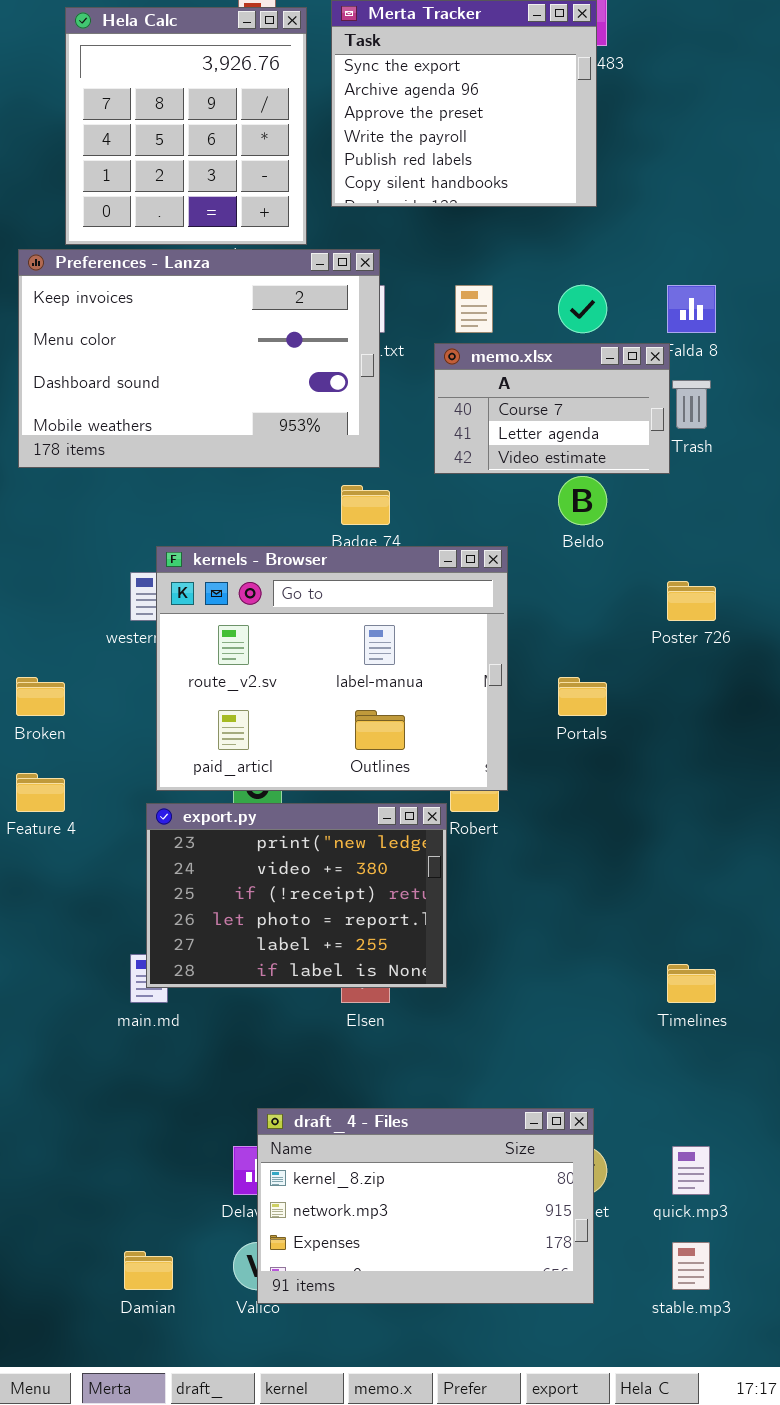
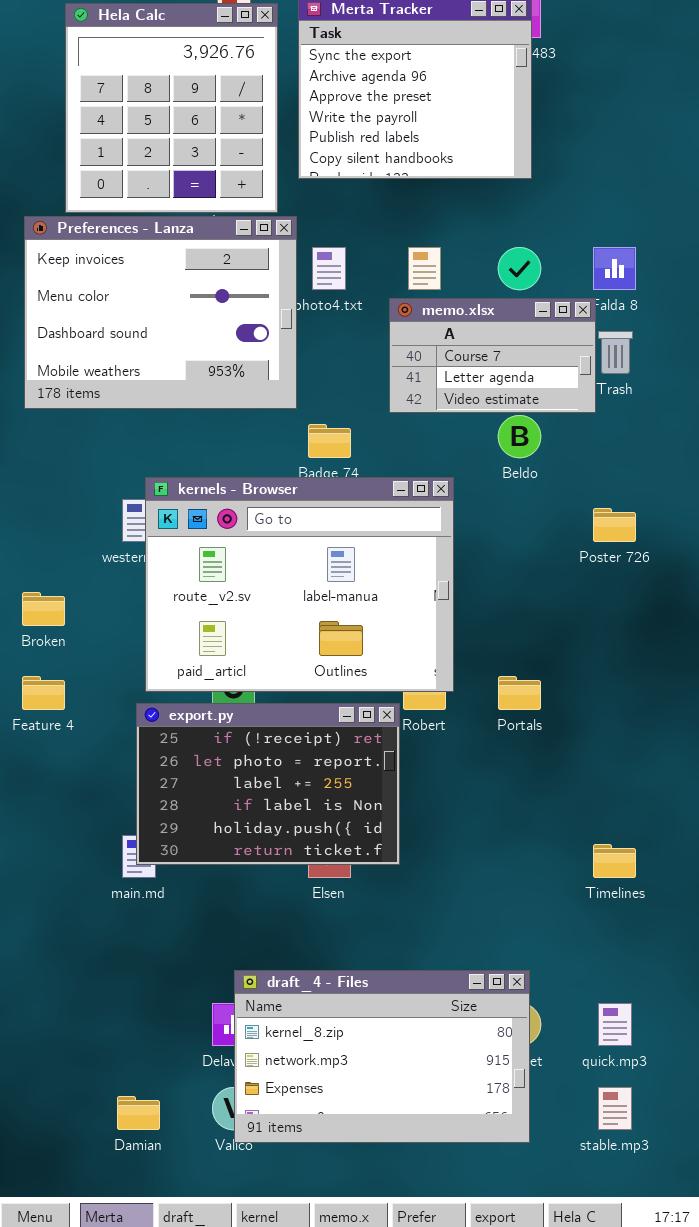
Preferences - Lanza: [18,249,380,468] -> [24,216,297,409], resized
Portals: [558,677,607,716] -> [498,676,541,710], moved
export.py: [146,803,447,988] -> [136,703,400,865], scrolled down 2 rows

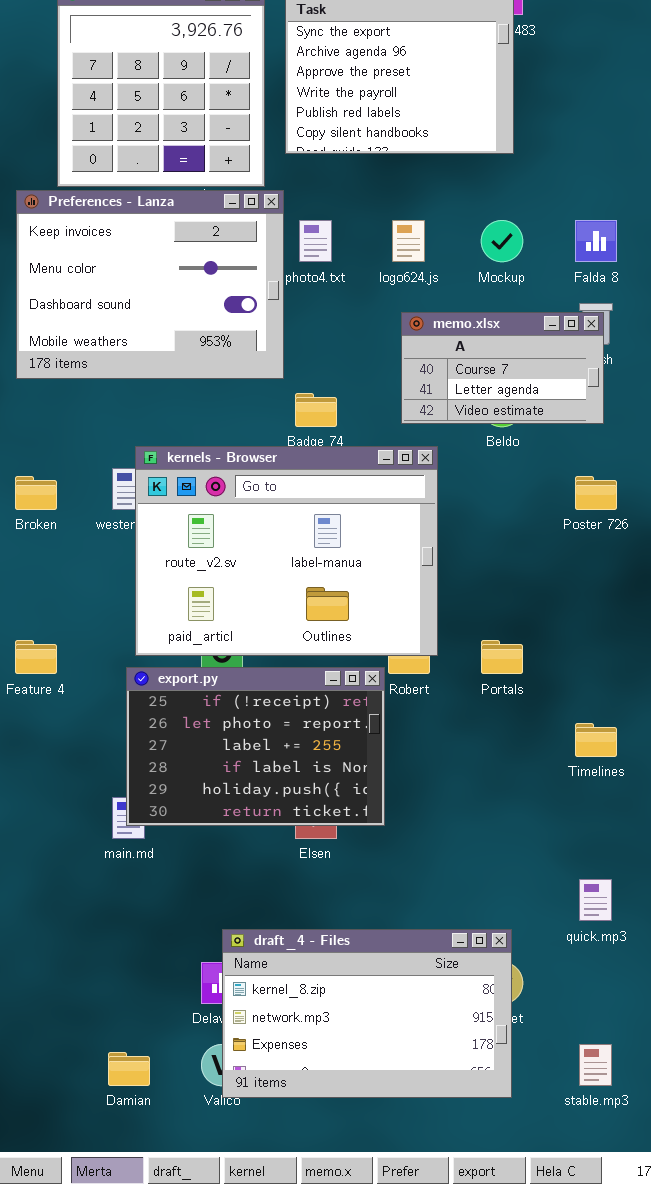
memo.xlsx: [389,298,596,413] -> [401,312,604,424], moved
Broken: [22,592,65,626] -> [15,476,57,510], moved
Timelines: [593,844,636,878] -> [575,723,617,757], moved
quick.mp3: [598,1003,632,1046] -> [579,879,612,921], moved

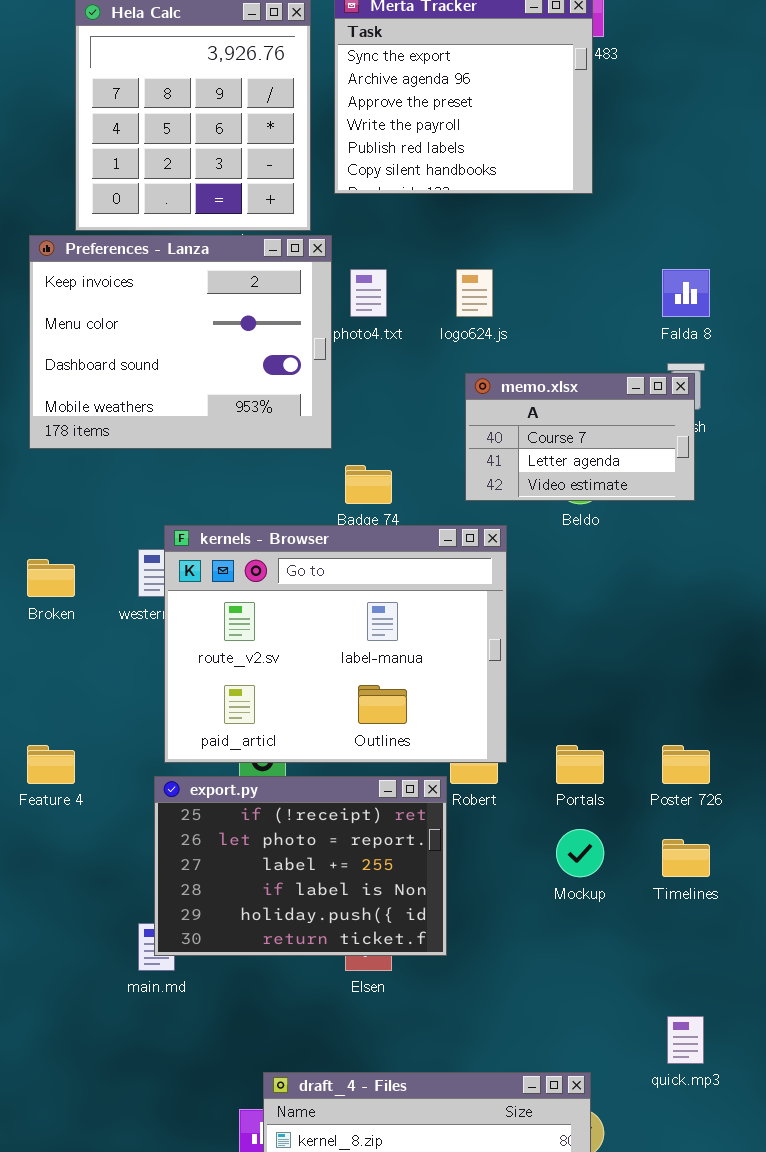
Mockup: [481,220,523,262] -> [556,829,604,877], moved
Poster 726: [575,476,617,510] -> [662,745,710,784], moved

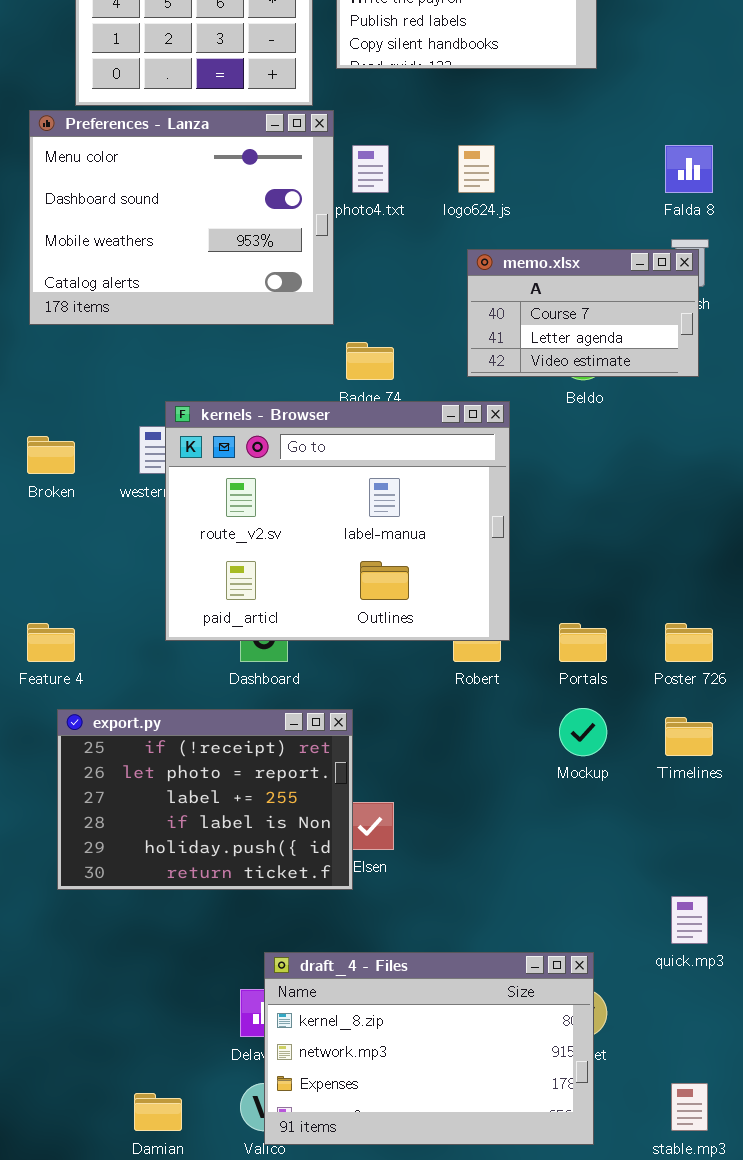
Preferences - Lanza: [29,235,332,449] -> [29,110,334,325], scrolled down 1 row
export.py: [154,776,447,956] -> [57,709,353,890], moved

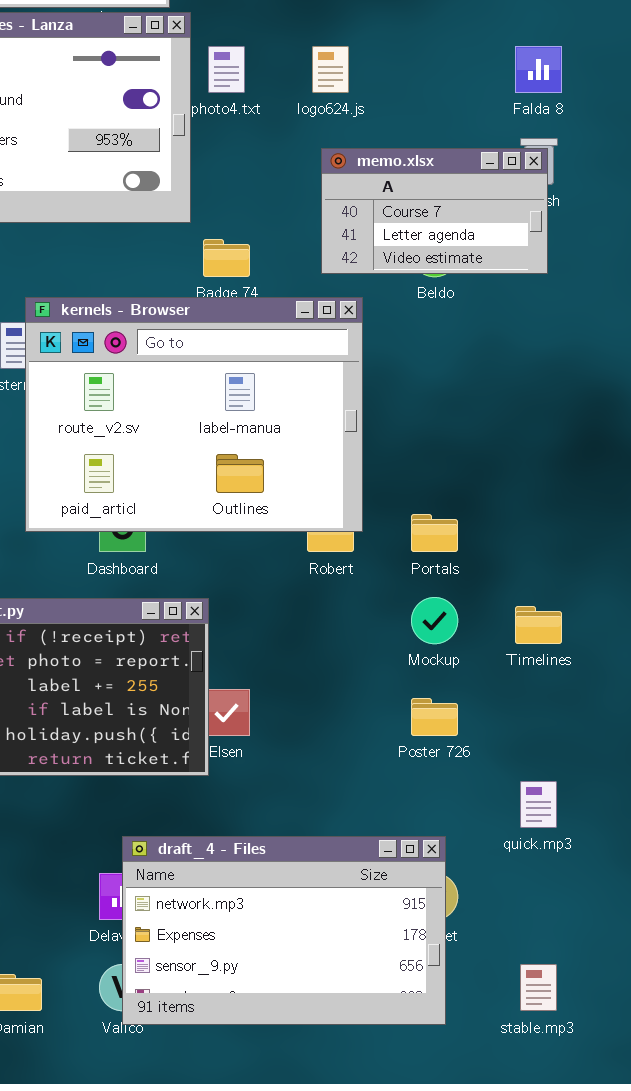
Poster 726: [665,623,713,662] -> [411,698,458,736], moved
draft_4 - Files: [264,952,594,1145] -> [122,836,446,1025], scrolled down 1 row

